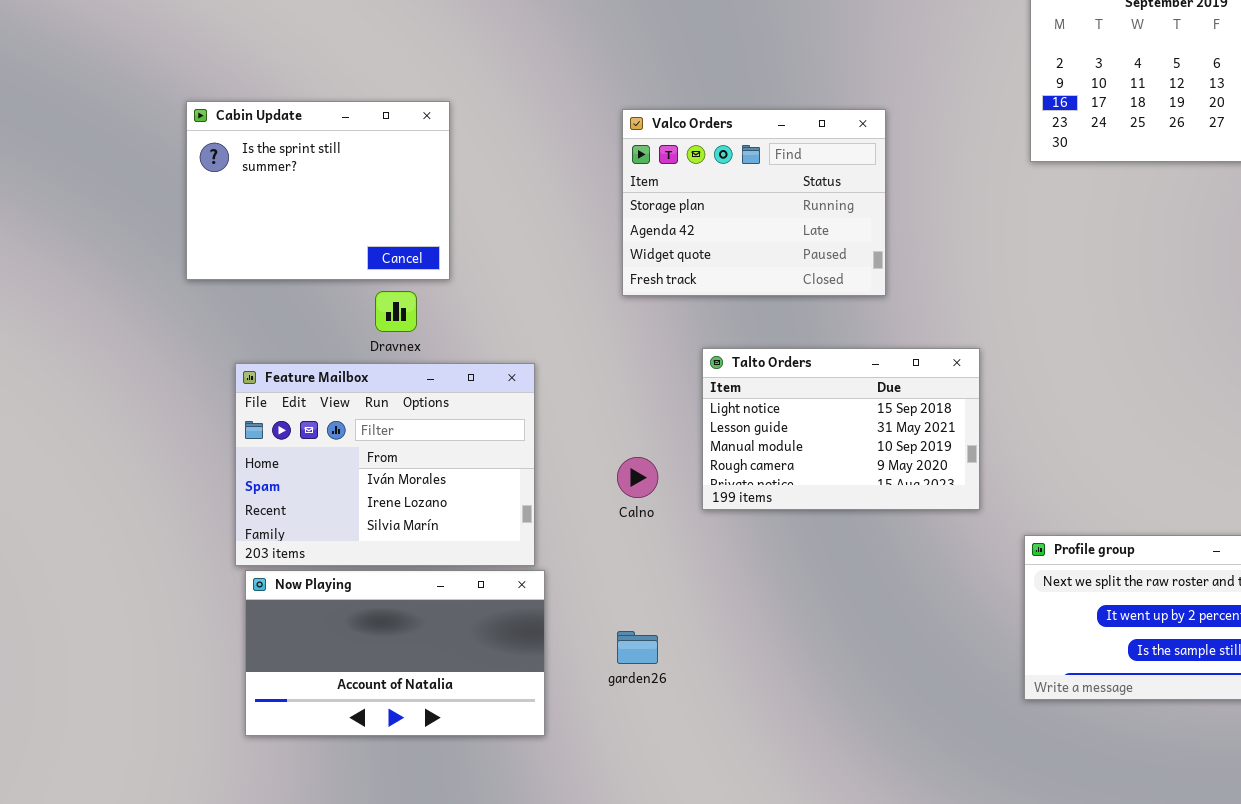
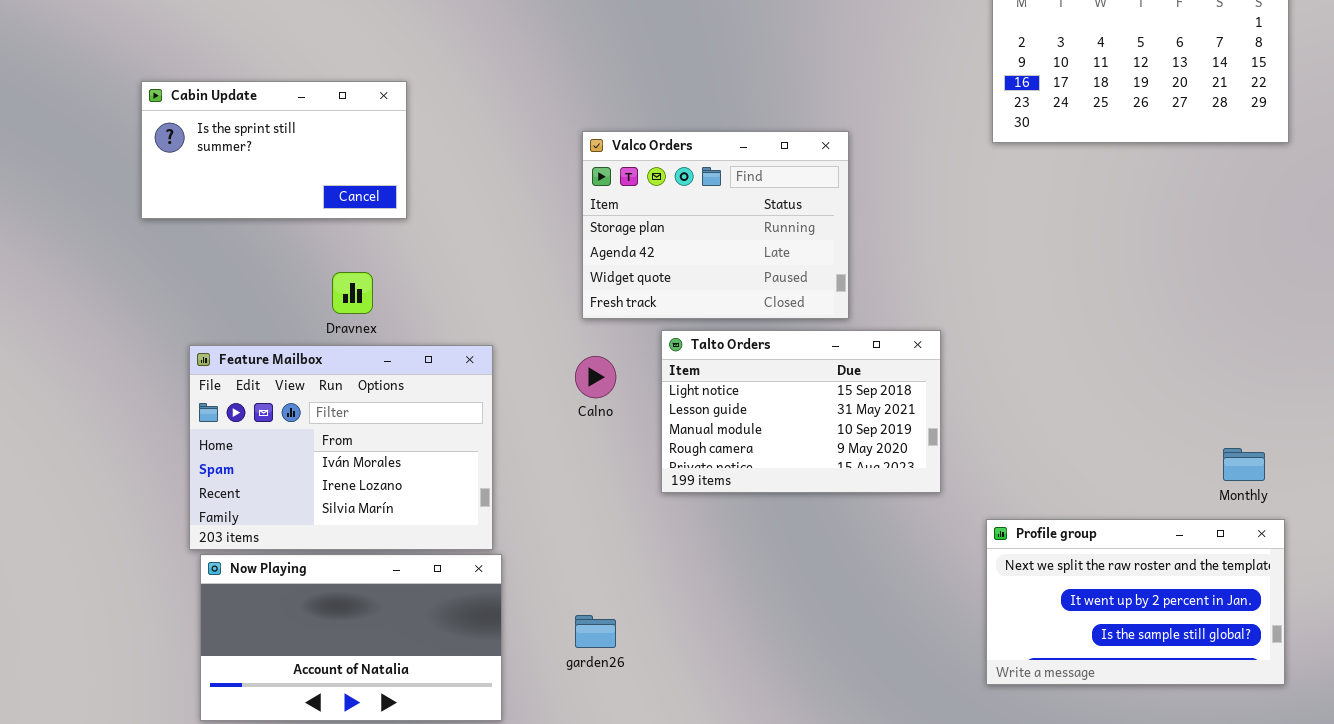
Cabin Update: [186,101,450,280] -> [141,81,407,219], resized
Valco Orders: [622,109,886,296] -> [582,131,849,319], moved
Calno: [617,457,658,498] -> [575,356,616,398], moved

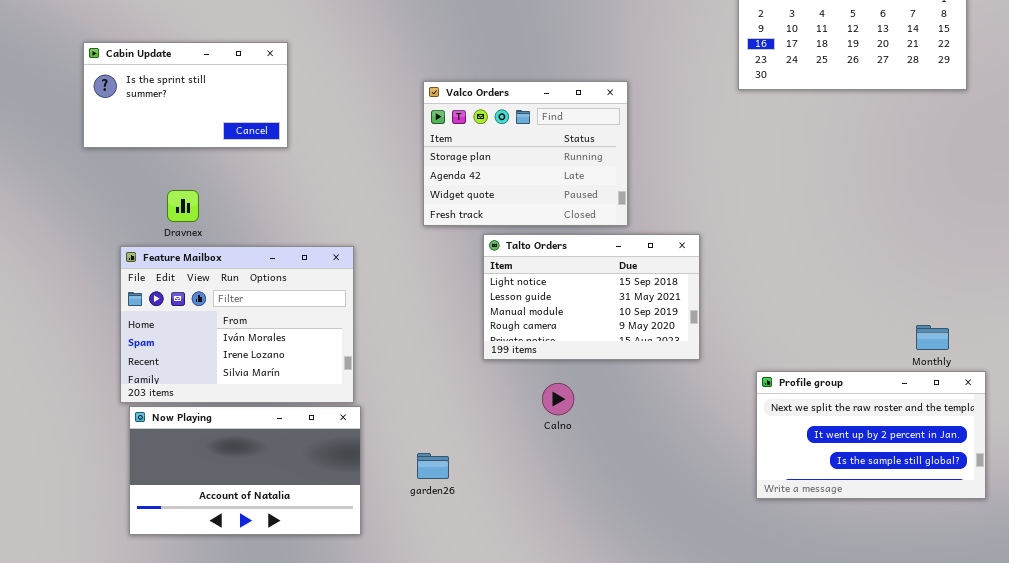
Dravnex: [332,272,373,314] -> [167,190,199,222], moved
Calno: [575,356,616,398] -> [542,383,574,415], moved
Profile group: [986,519,1285,685] -> [756,371,986,499], moved

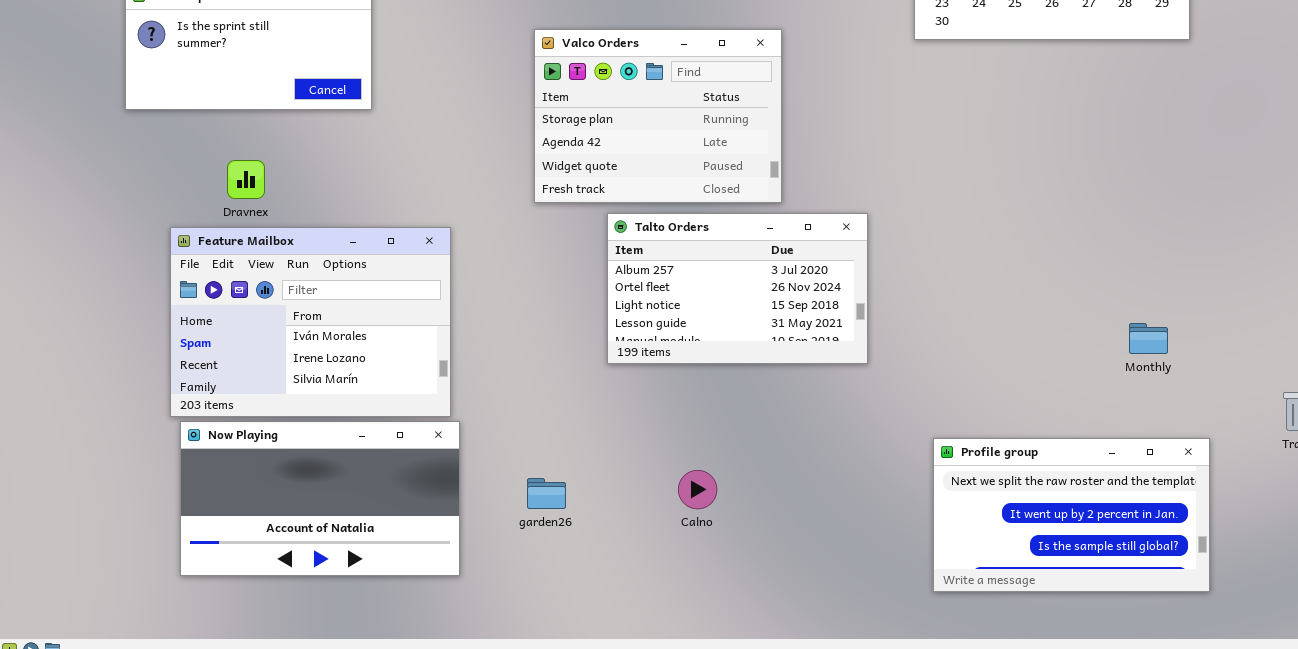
Talto Orders: [483,234,700,360] -> [607,213,868,364], scrolled up 2 rows
Profile group: [756,371,986,499] -> [933,438,1210,592], moved
Calno: [542,383,574,415] -> [678,470,717,509], moved

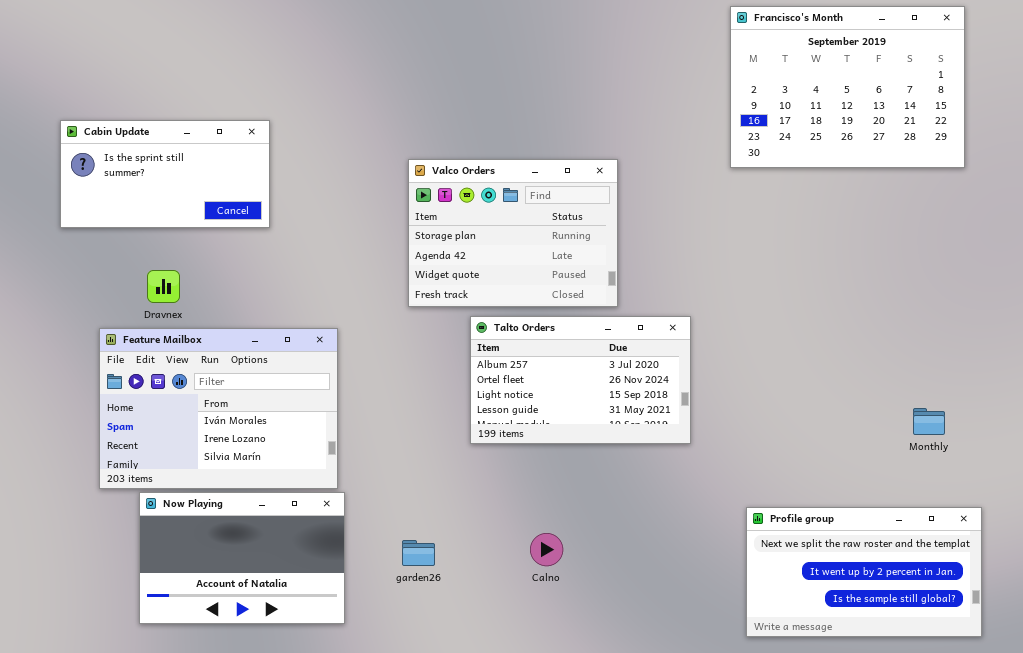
Now Playing: [180,421,460,576] -> [139,492,345,624], resized

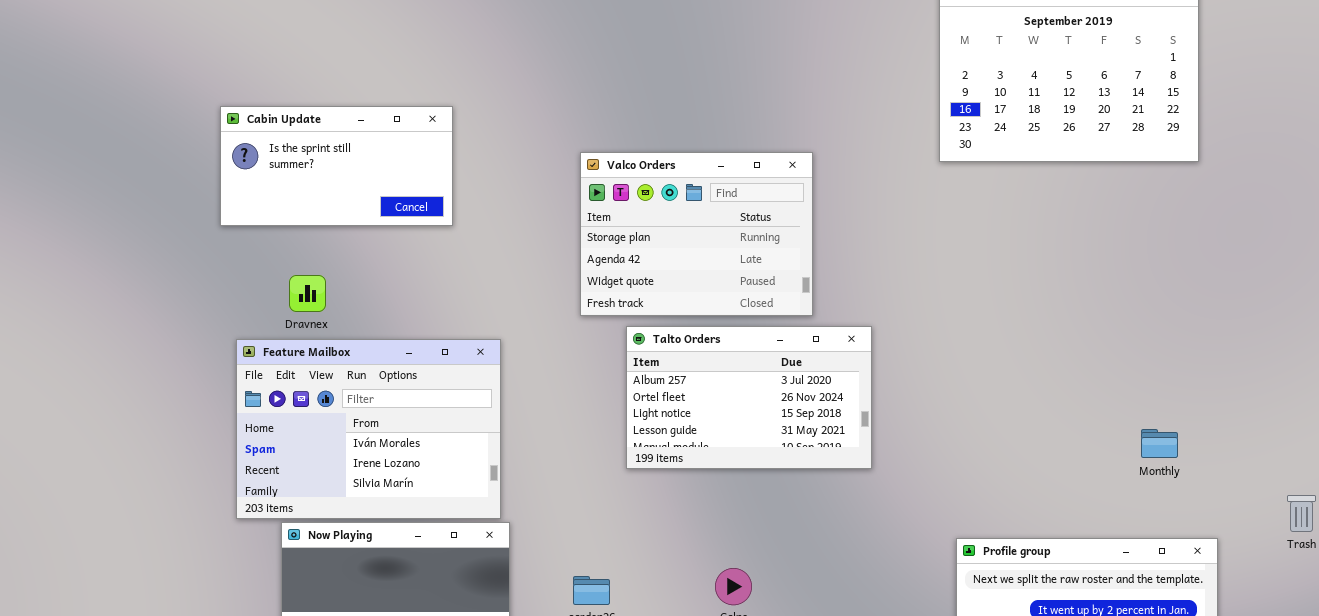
Cabin Update: [60,120,270,228] -> [220,106,453,226], moved
Talto Orders: [470,316,691,444] -> [626,326,872,469], moved

